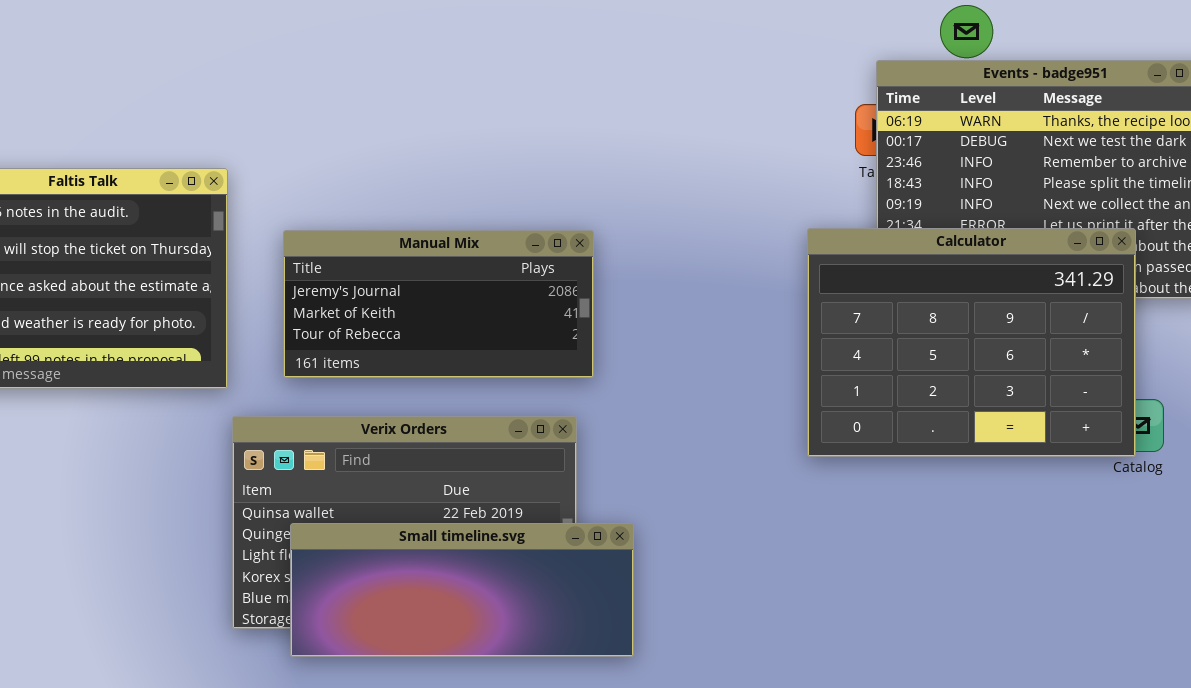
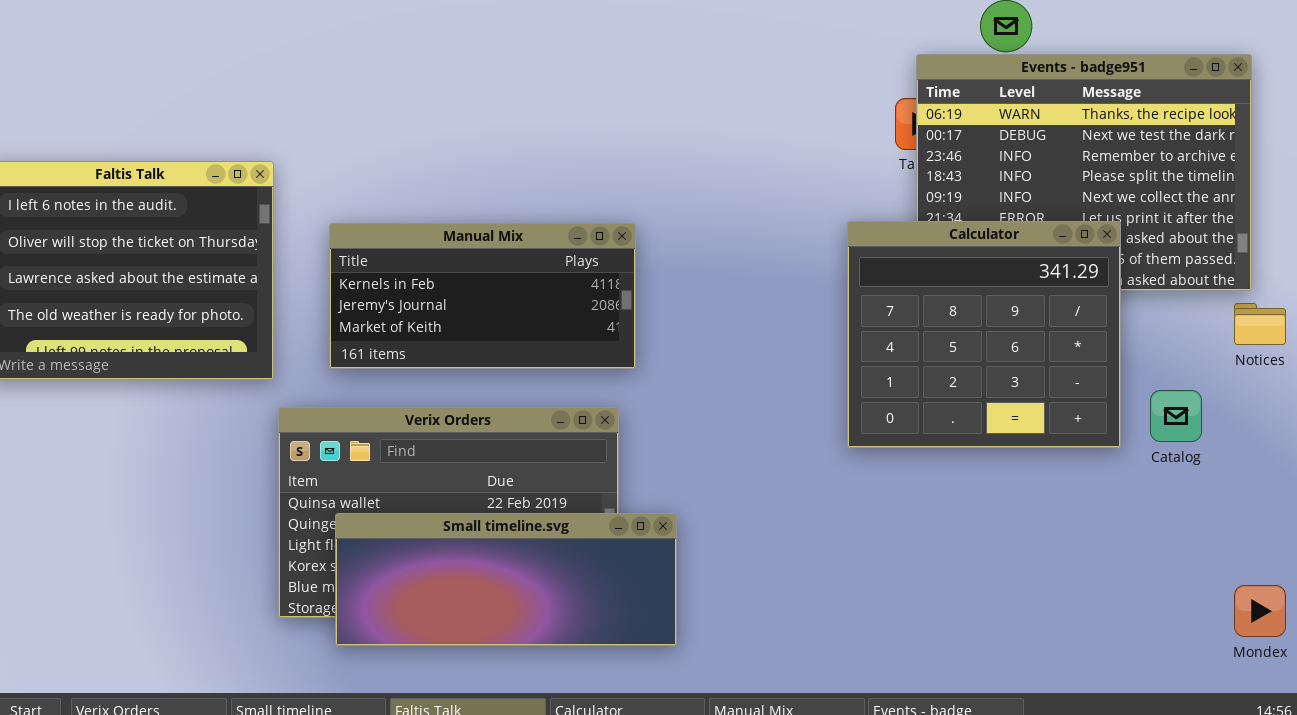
Calculator: [807,228,1136,457] -> [847,221,1121,448], resized
Manual Mix: [283,230,594,378] -> [329,223,636,369], scrolled up 1 row

